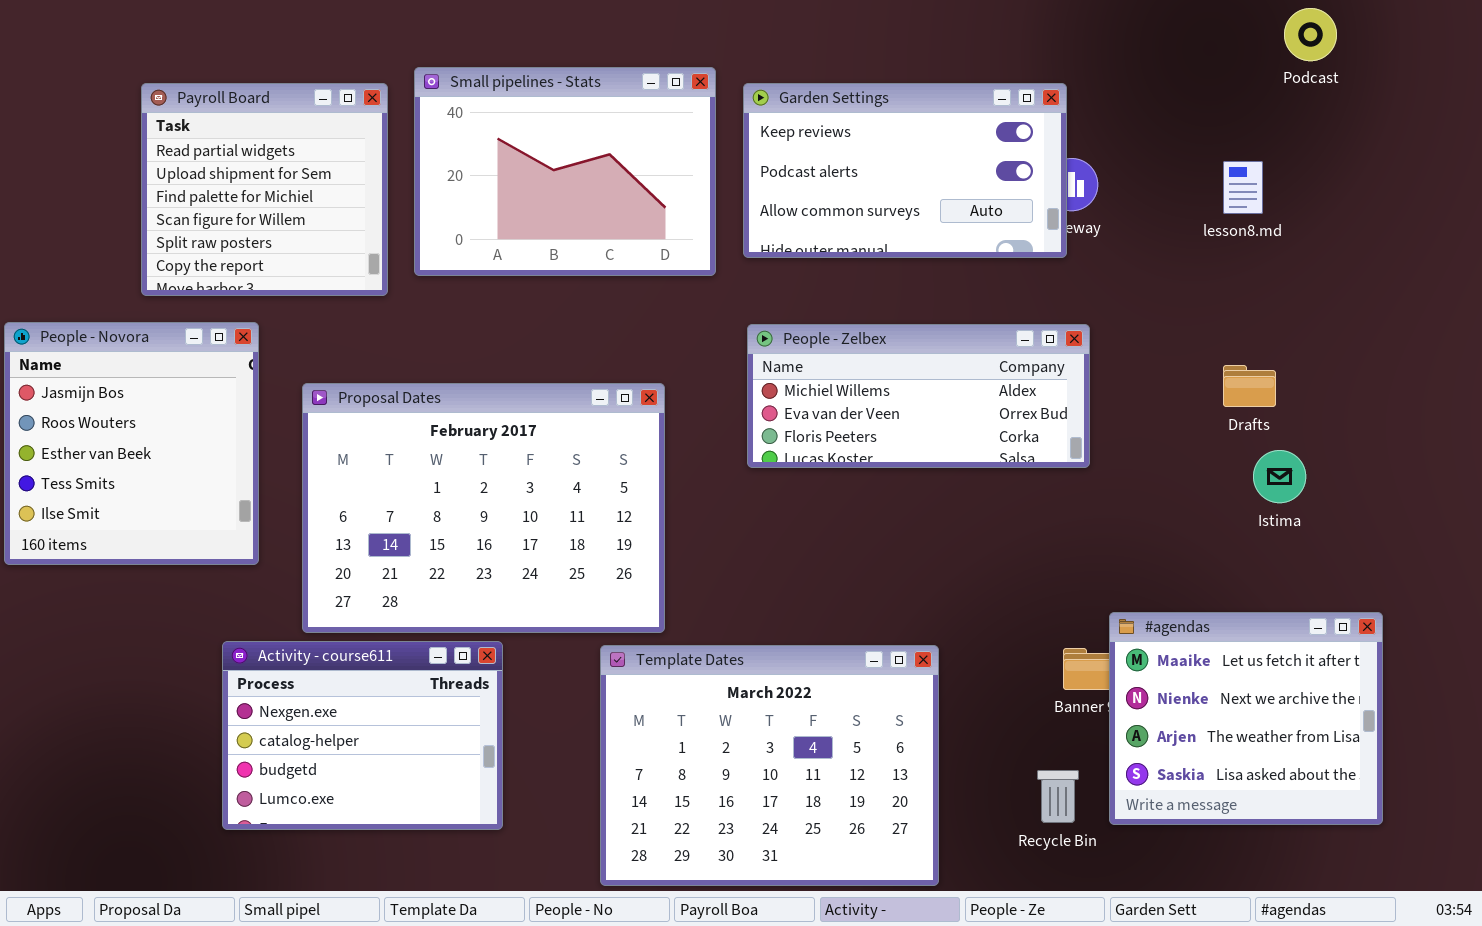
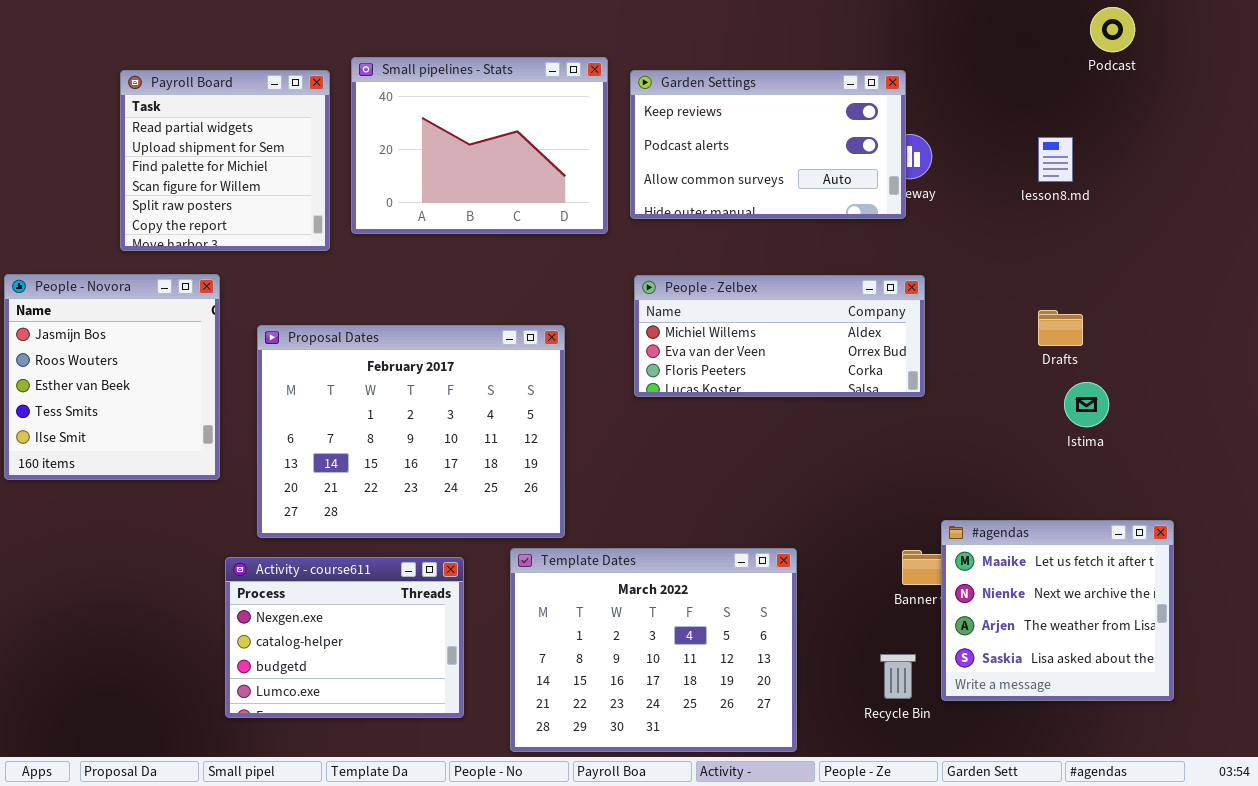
Activity - course611: [222,641,503,830] -> [225,557,464,718], moved

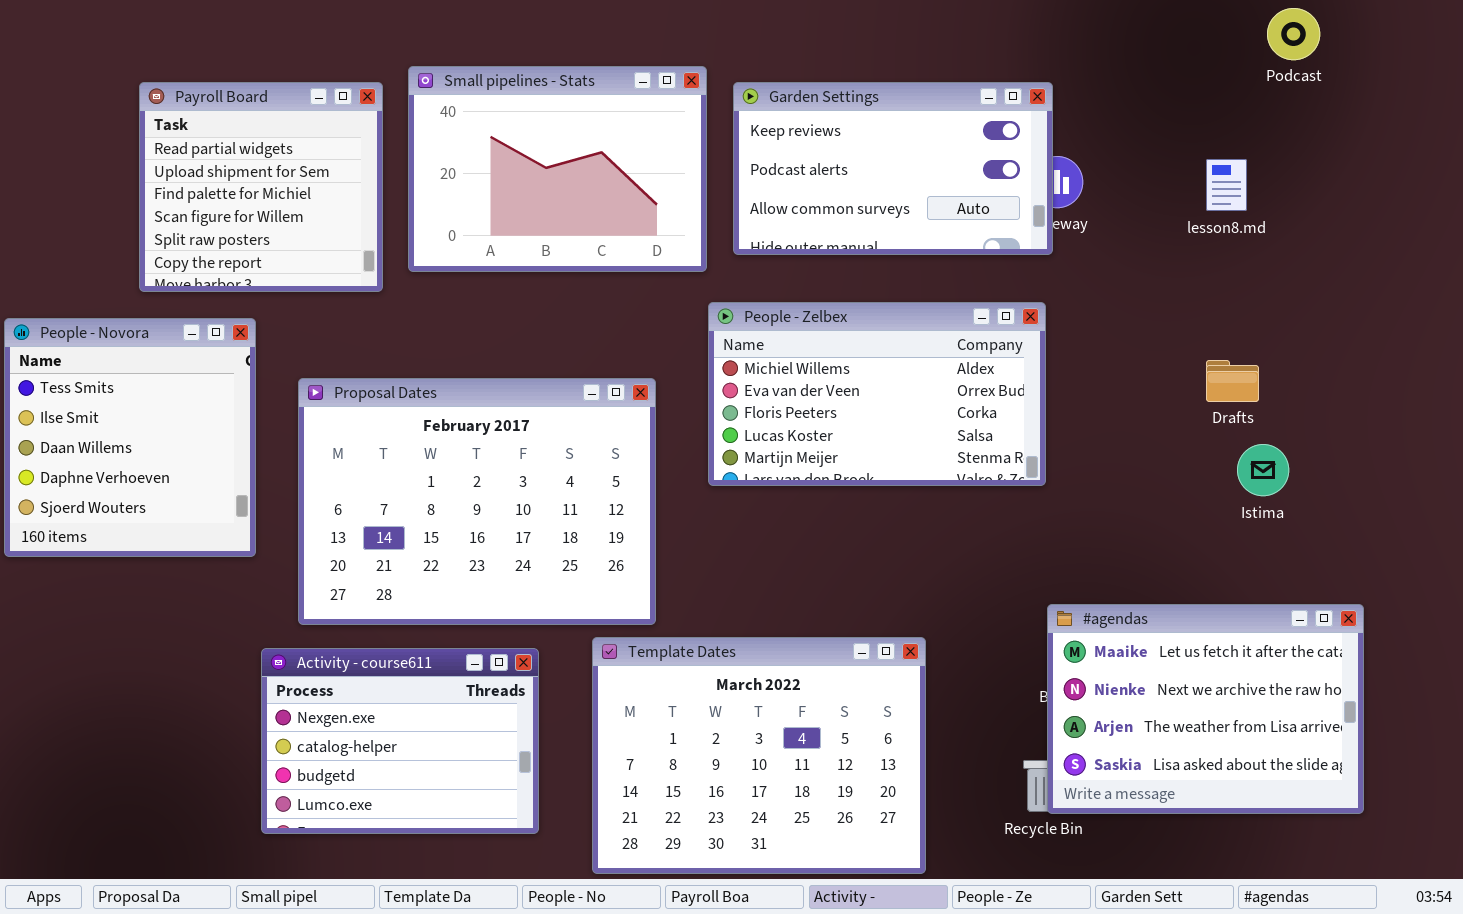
People - Novora: [4,274,220,480] -> [4,318,256,557], scrolled down 3 rows
People - Zelbex: [634,275,925,397] -> [708,302,1046,486], moved, resized
#agendas: [941,520,1174,701] -> [1047,604,1364,814], resized

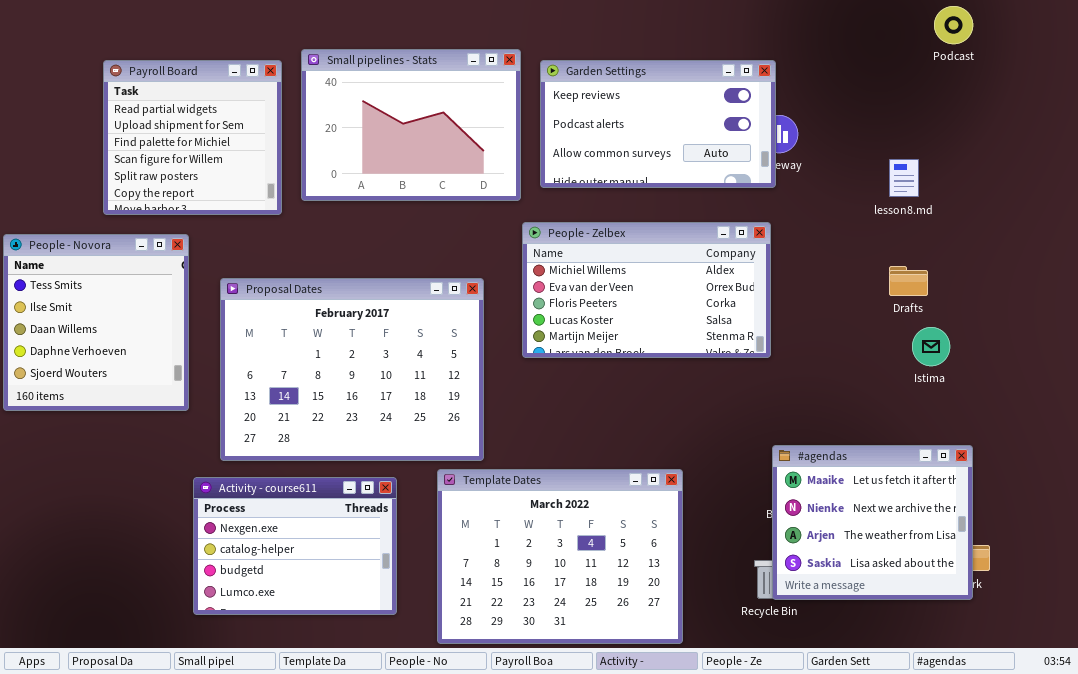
lesson8.md: [1206,159,1247,211] -> [889,159,919,197], moved
#agendas: [1047,604,1364,814] -> [772,445,973,600], resized

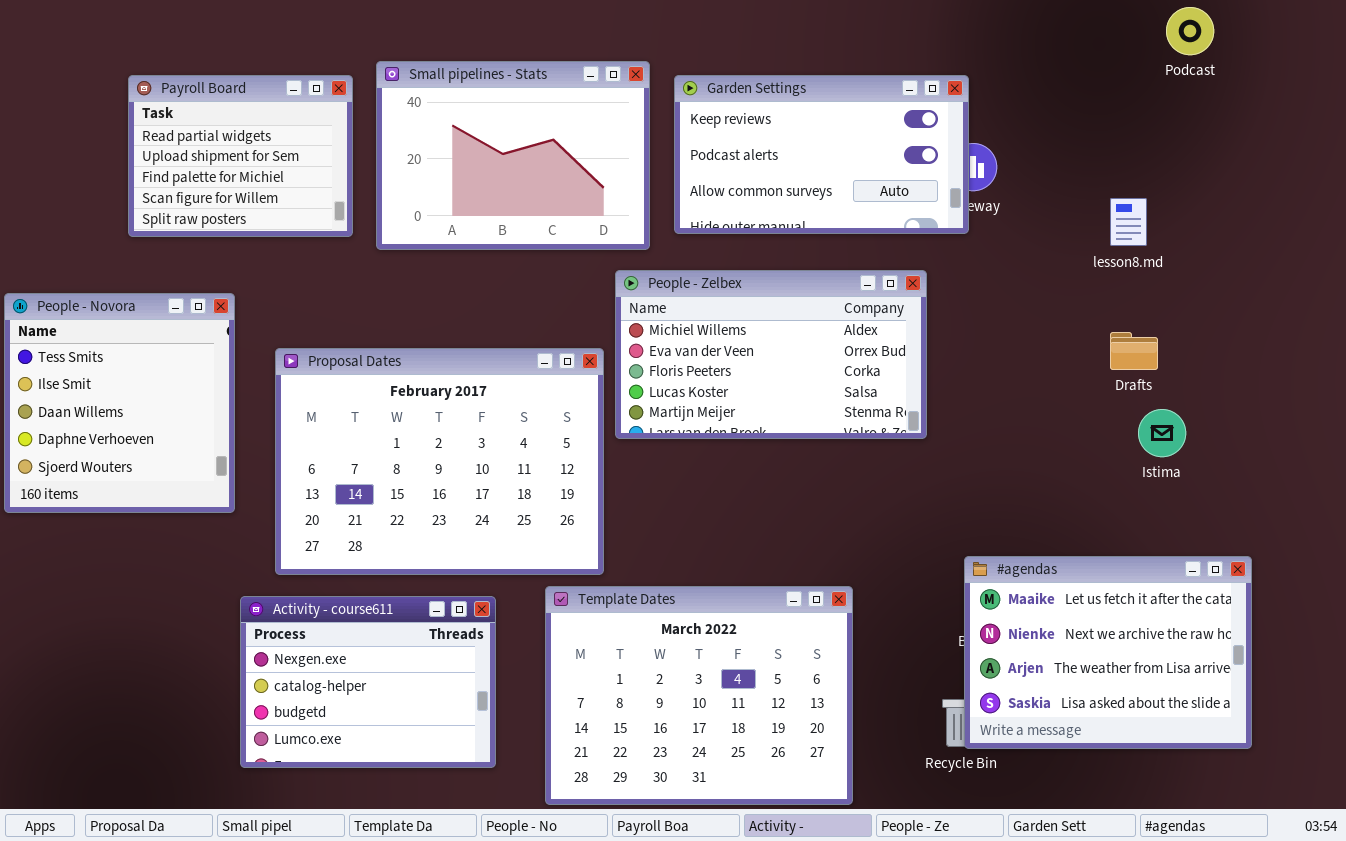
Payroll Board: [103,60,282,215] -> [128,75,353,237], resized
People - Zelbex: [522,222,771,358] -> [615,270,927,439], moved
#agendas: [772,445,973,600] -> [964,556,1252,749], resized

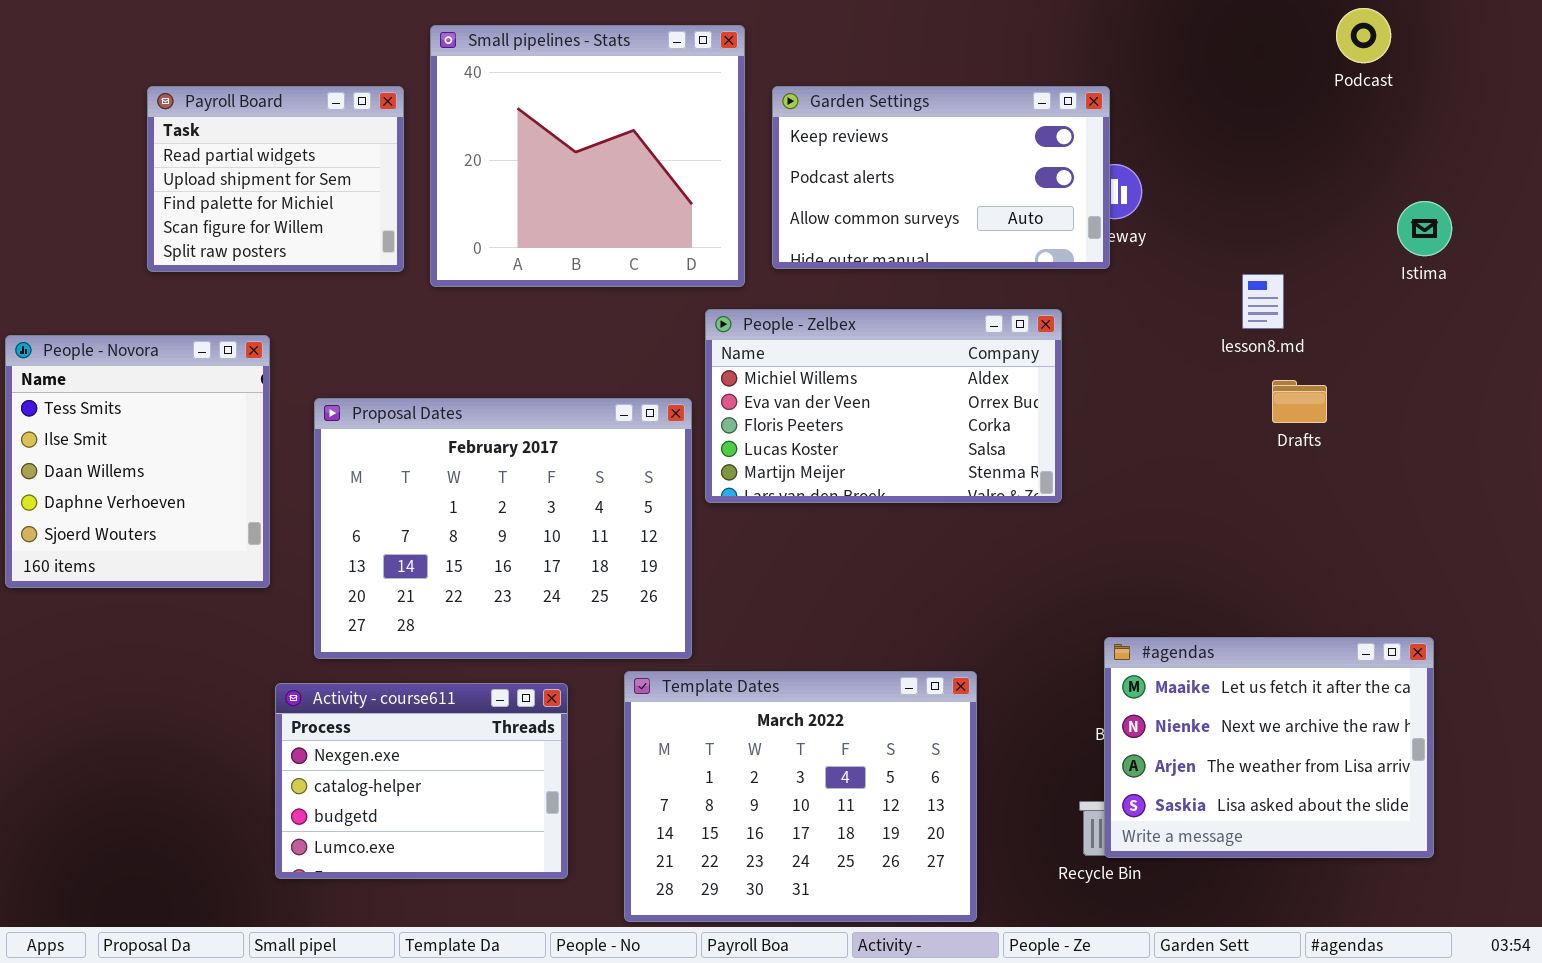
Small pipelines - Stats: [376,61,650,250] -> [430,25,745,287], resized
lesson8.md: [1110,198,1147,246] -> [1242,274,1284,329], moved
Istima: [1138,409,1186,457] -> [1397,201,1452,256], moved

